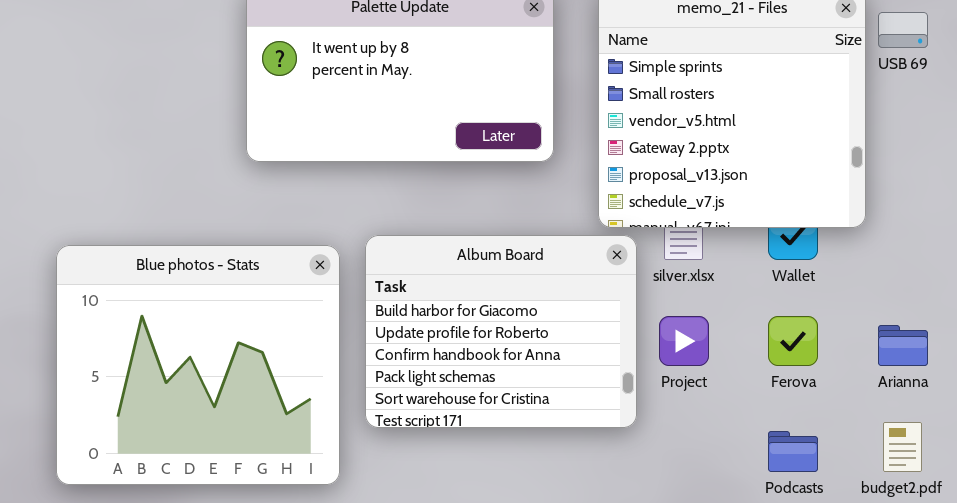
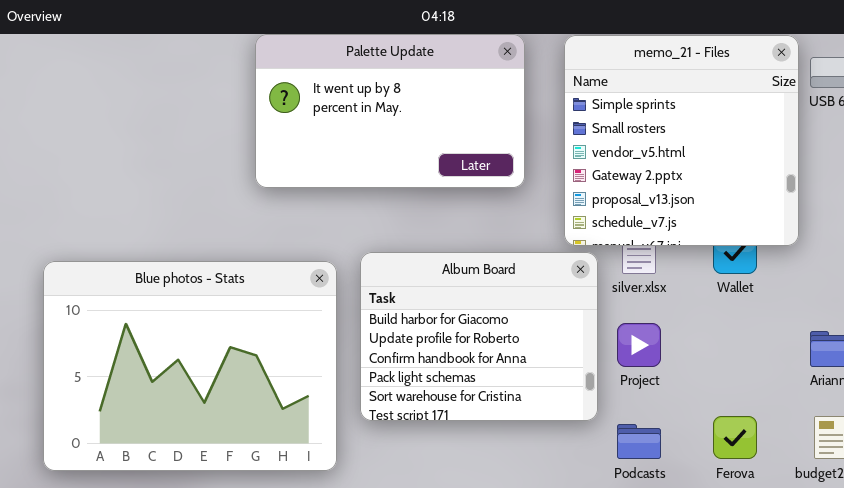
Blue photos - Stats: [56,245,340,485] -> [43,261,337,471], resized
Ferova: [768,316,818,366] -> [713,416,757,459], moved
Podcasts: [768,431,818,472] -> [617,424,661,459], moved

